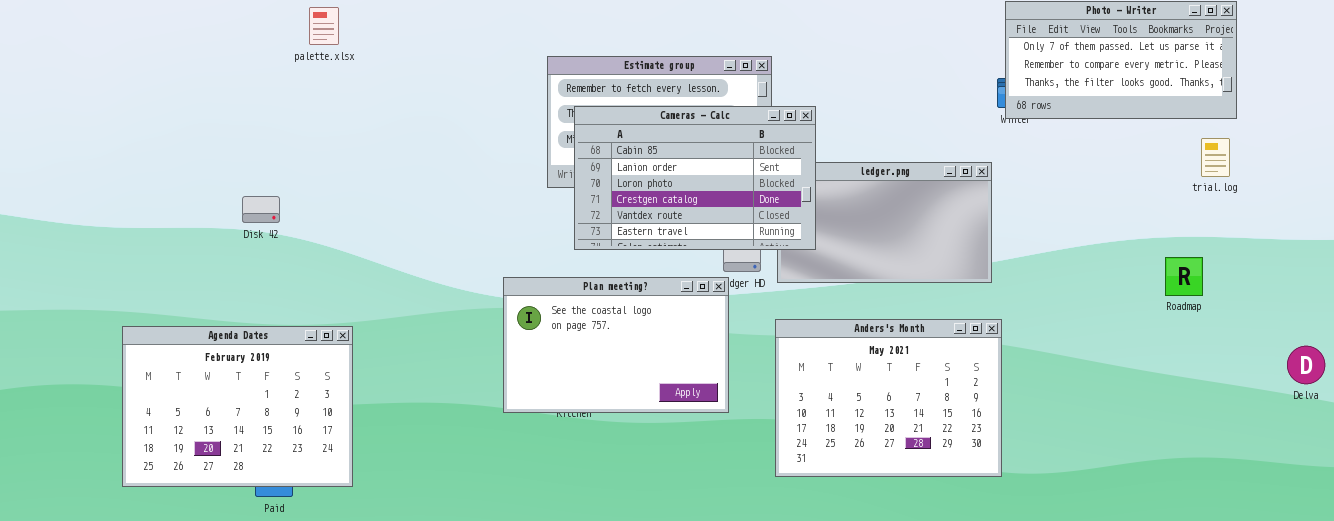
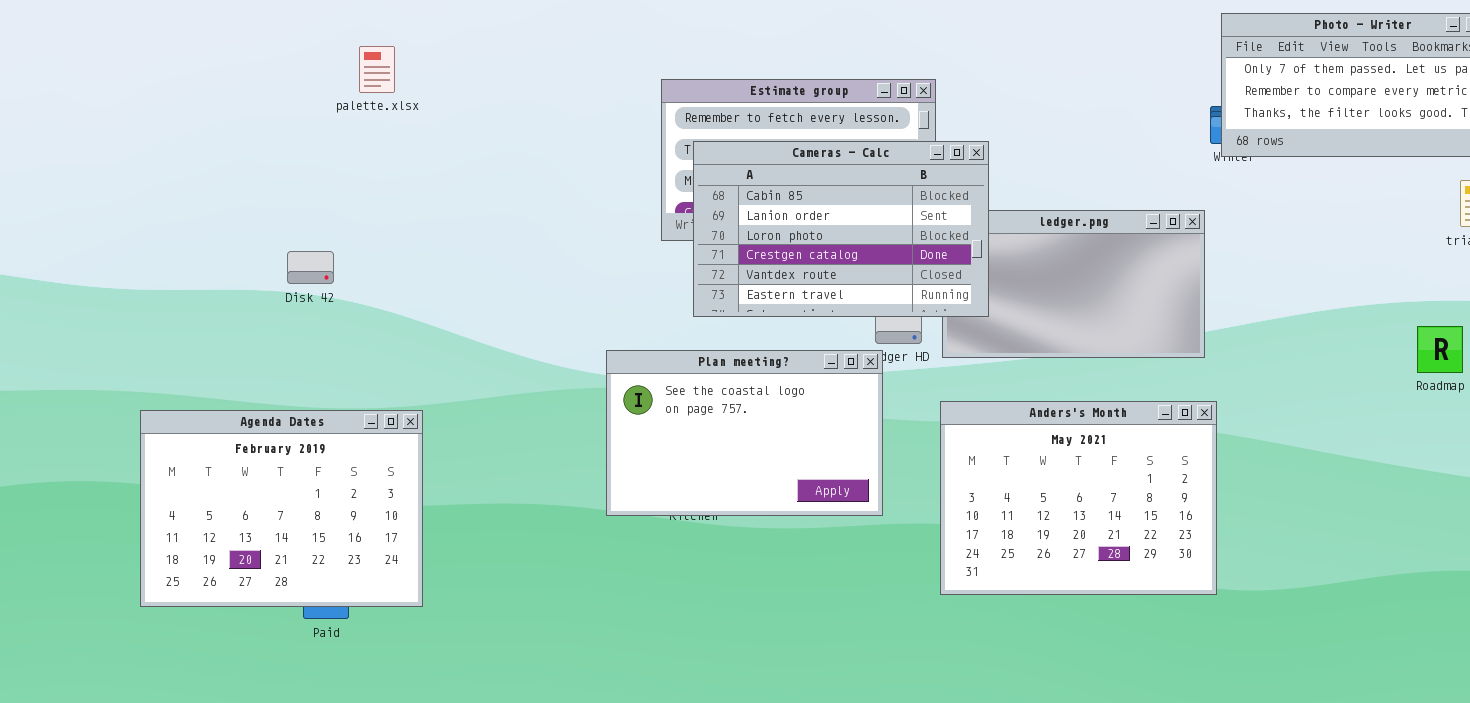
palette.xlsx: [309,7,339,45] -> [359,46,395,93], moved

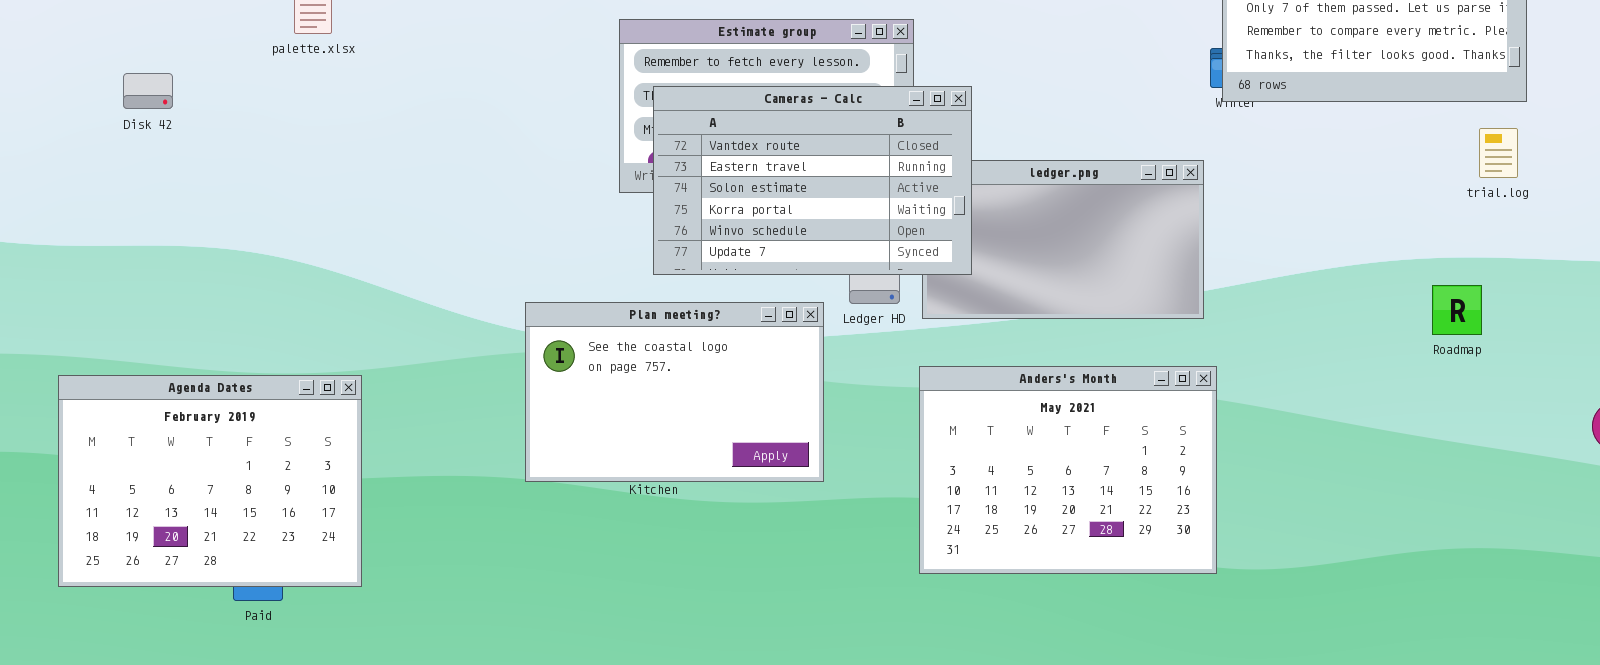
Cameras - Calc: [693,141,989,317] -> [653,86,972,275], scrolled down 4 rows
Disk 42: [287,251,334,284] -> [123,73,173,109], moved
Plan meeting?: [606,350,883,516] -> [525,302,824,482], moved

